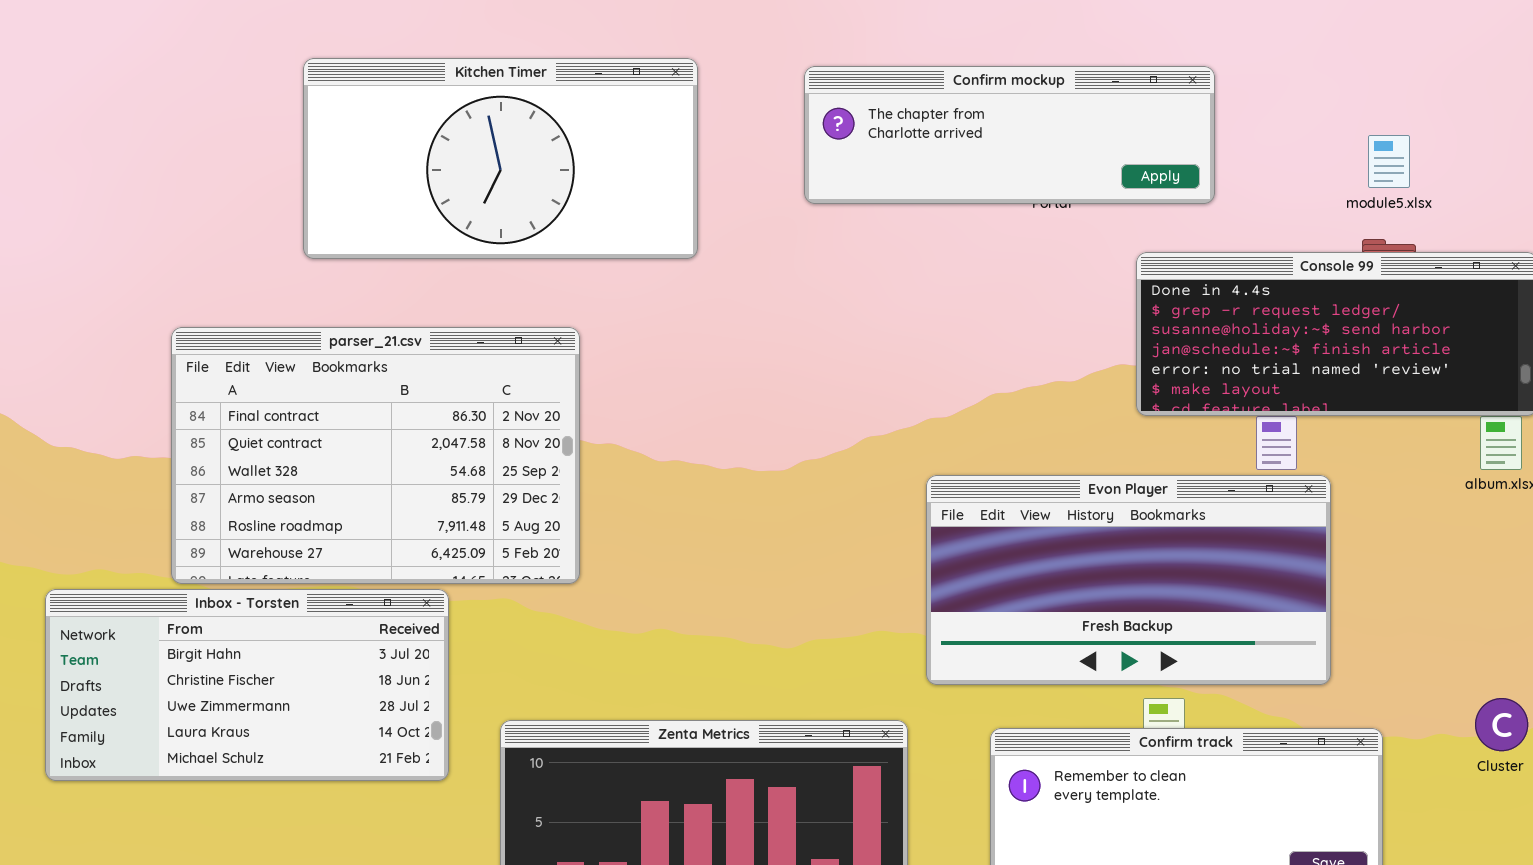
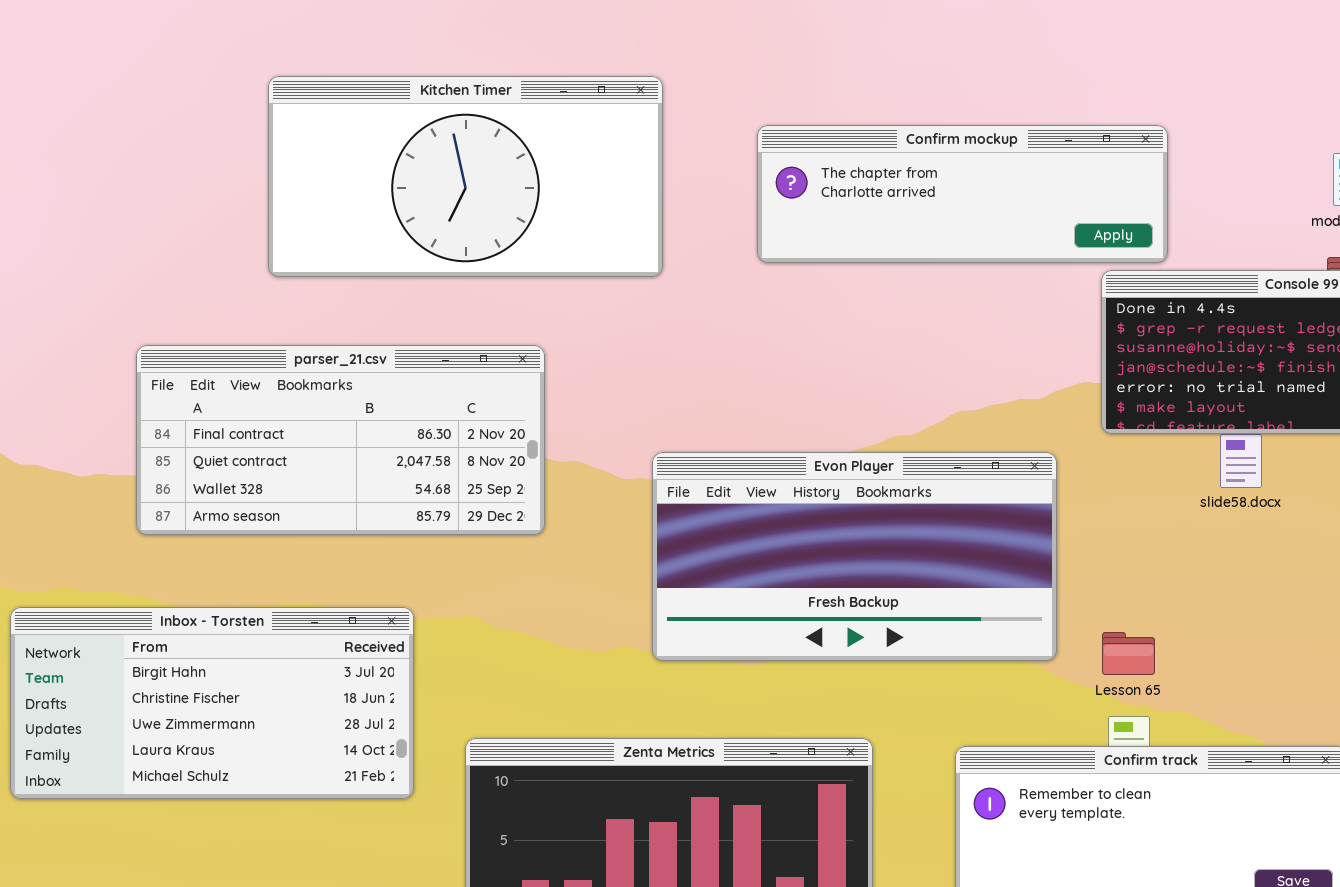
Confirm mockup: [804,66,1215,204] -> [757,125,1168,263], moved
parser_21.csv: [171,327,580,584] -> [136,345,545,535], resized
Evon Player: [926,475,1331,685] -> [652,452,1057,661], moved

